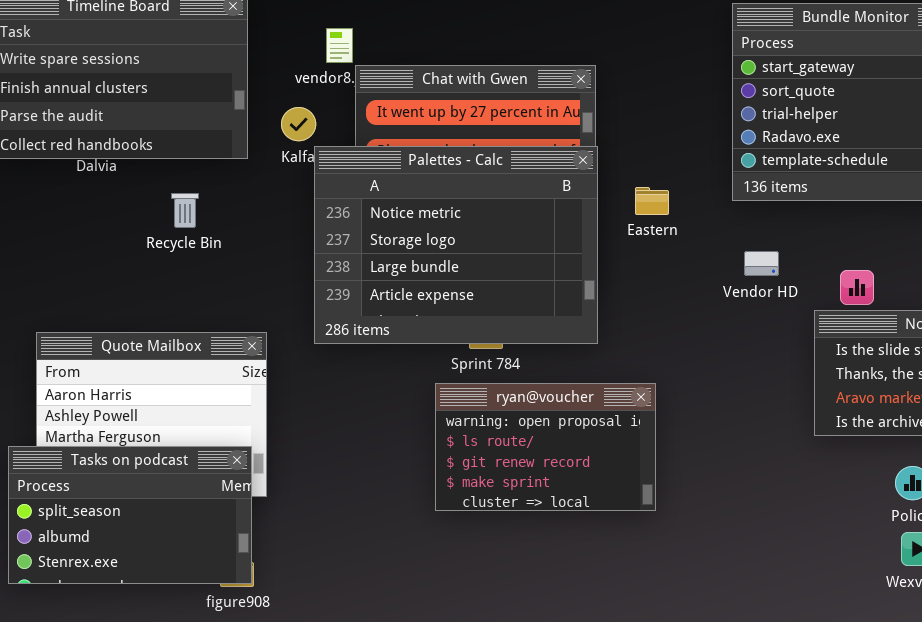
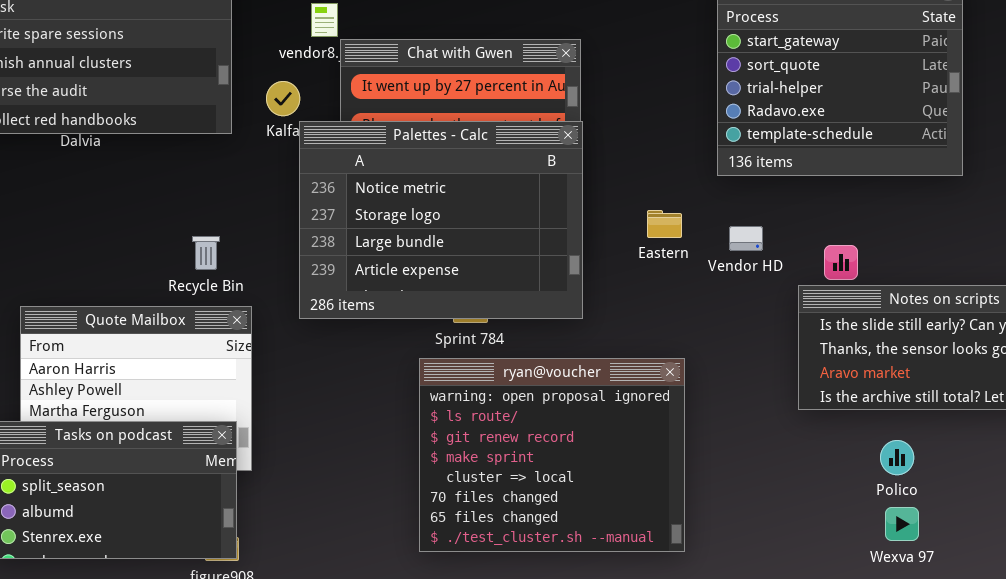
Eastern: [635,187,669,215] -> [647,210,682,238], moved
Recycle Bin: [171,193,199,228] -> [192,236,220,270], moved
ryan@voucher: [435,383,656,511] -> [419,358,685,552], resized

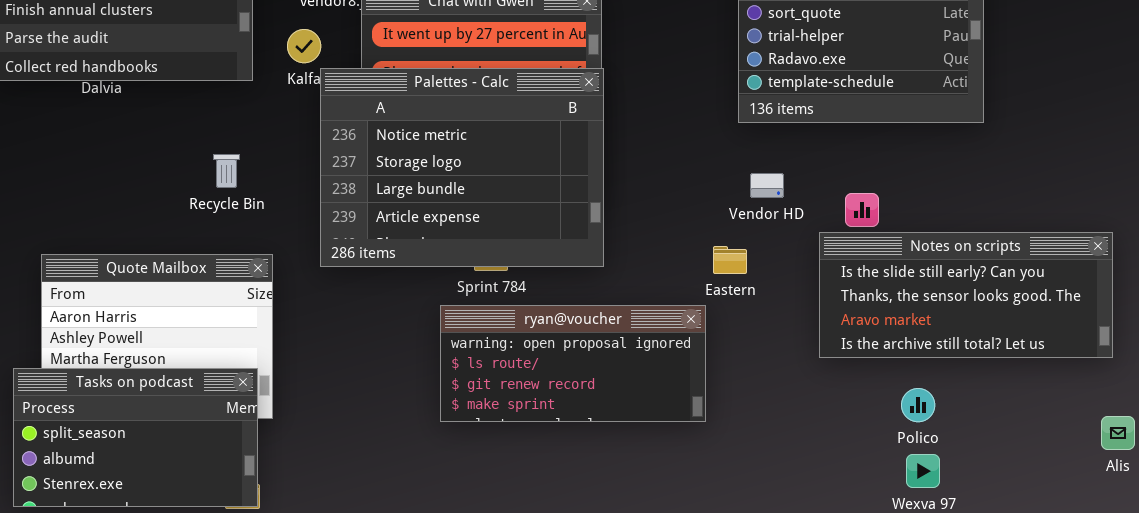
Eastern: [647,210,682,238] -> [713,246,747,274], moved
Recycle Bin: [192,236,220,270] -> [213,154,240,188], moved
ryan@voucher: [419,358,685,552] -> [440,305,706,422], resized

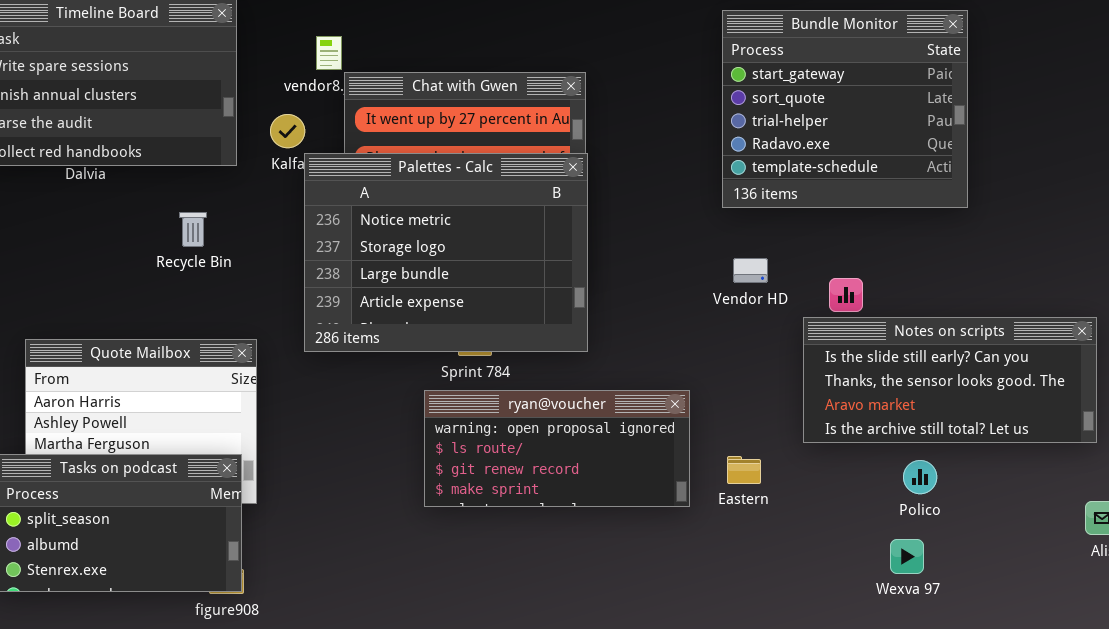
Recycle Bin: [213,154,240,188] -> [179,212,207,247], moved
Eastern: [713,246,747,274] -> [727,456,761,484], moved
Polico: [901,388,935,422] -> [903,460,937,494], moved

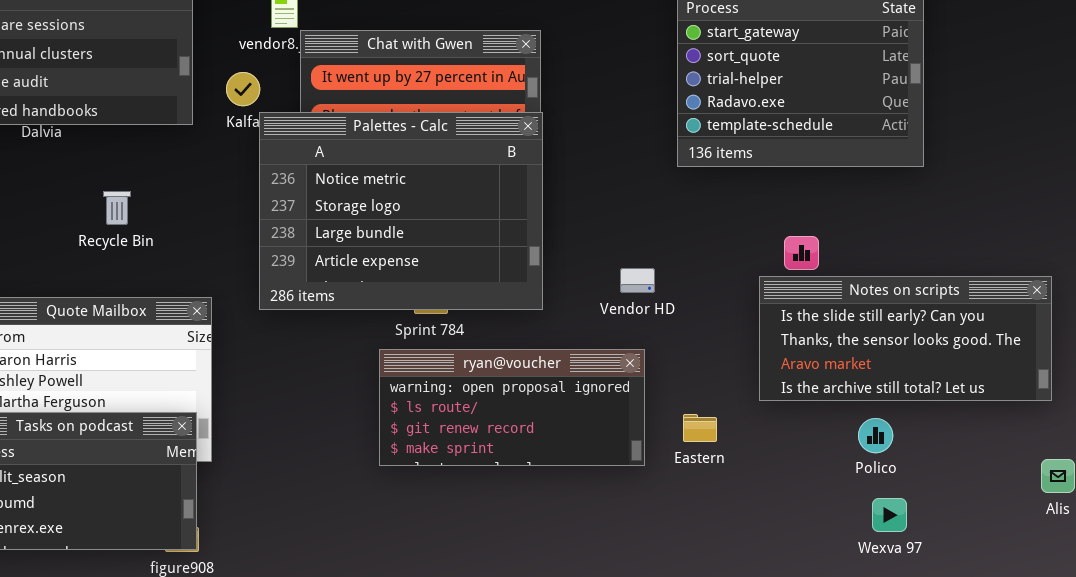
Recycle Bin: [179,212,207,247] -> [103,191,131,225], moved
Vendor HD: [733,258,768,283] -> [620,268,655,293], moved
Wexva 97: [890,539,924,574] -> [872,498,907,532], moved

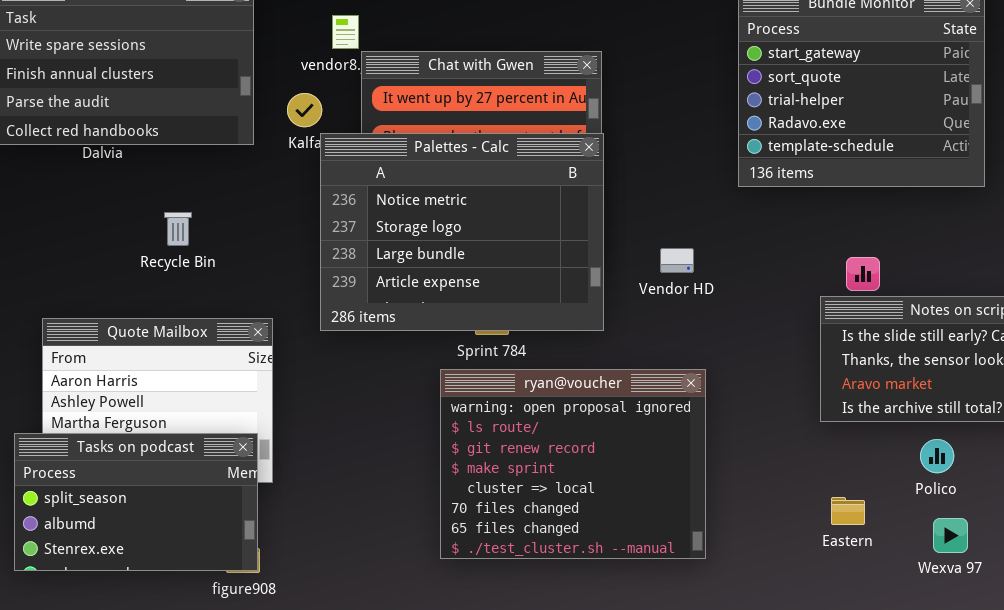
Vendor HD: [620,268,655,293] -> [660,248,694,273], moved
ryan@voucher: [379,349,645,466] -> [440,369,706,559], resized
Eastern: [683,414,717,442] -> [831,497,865,525], moved

